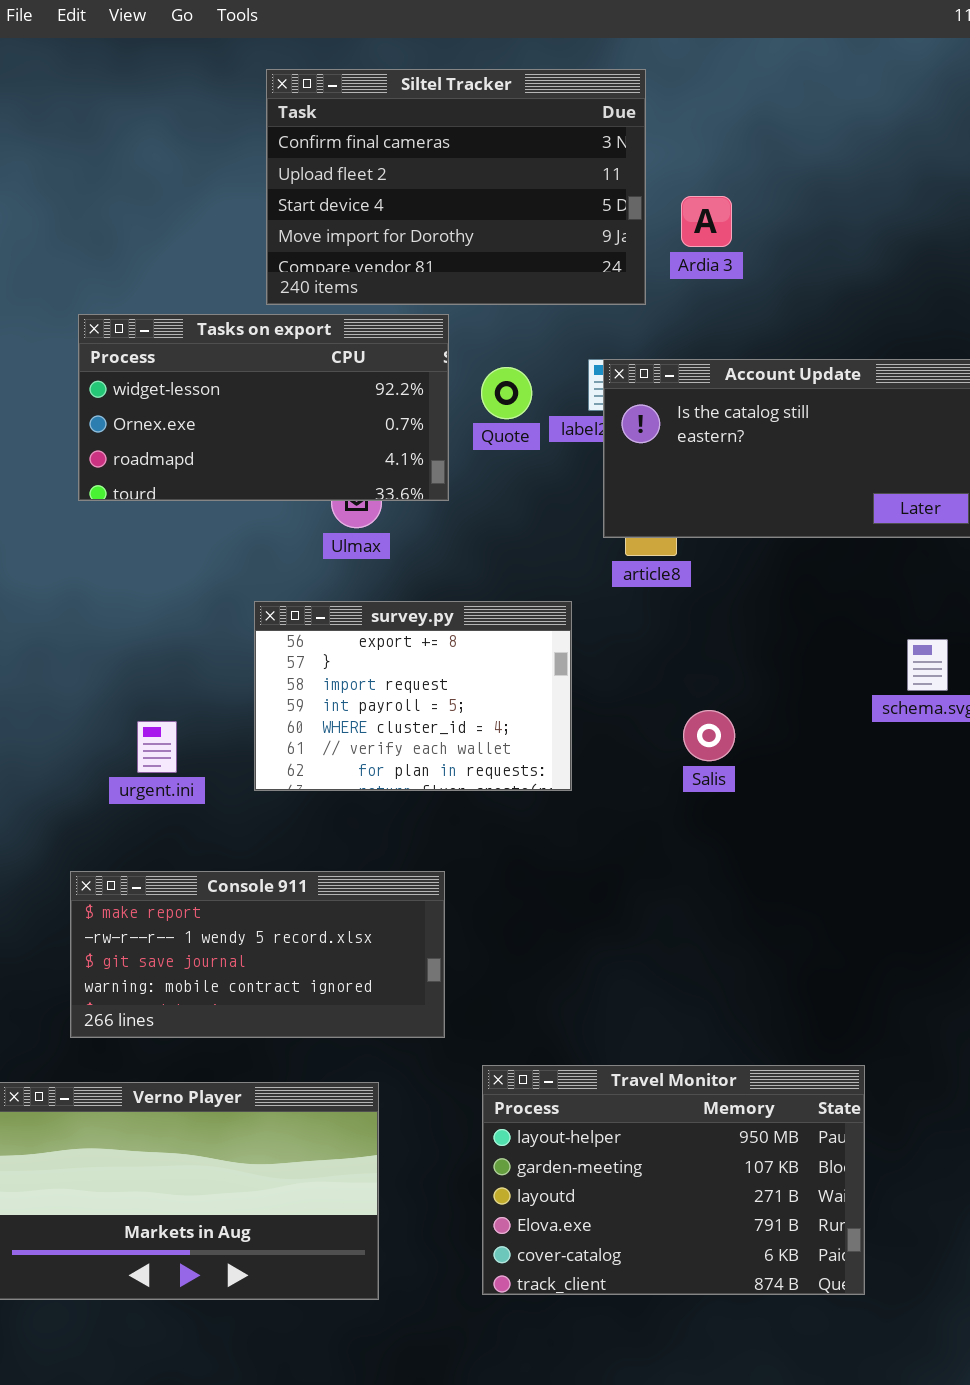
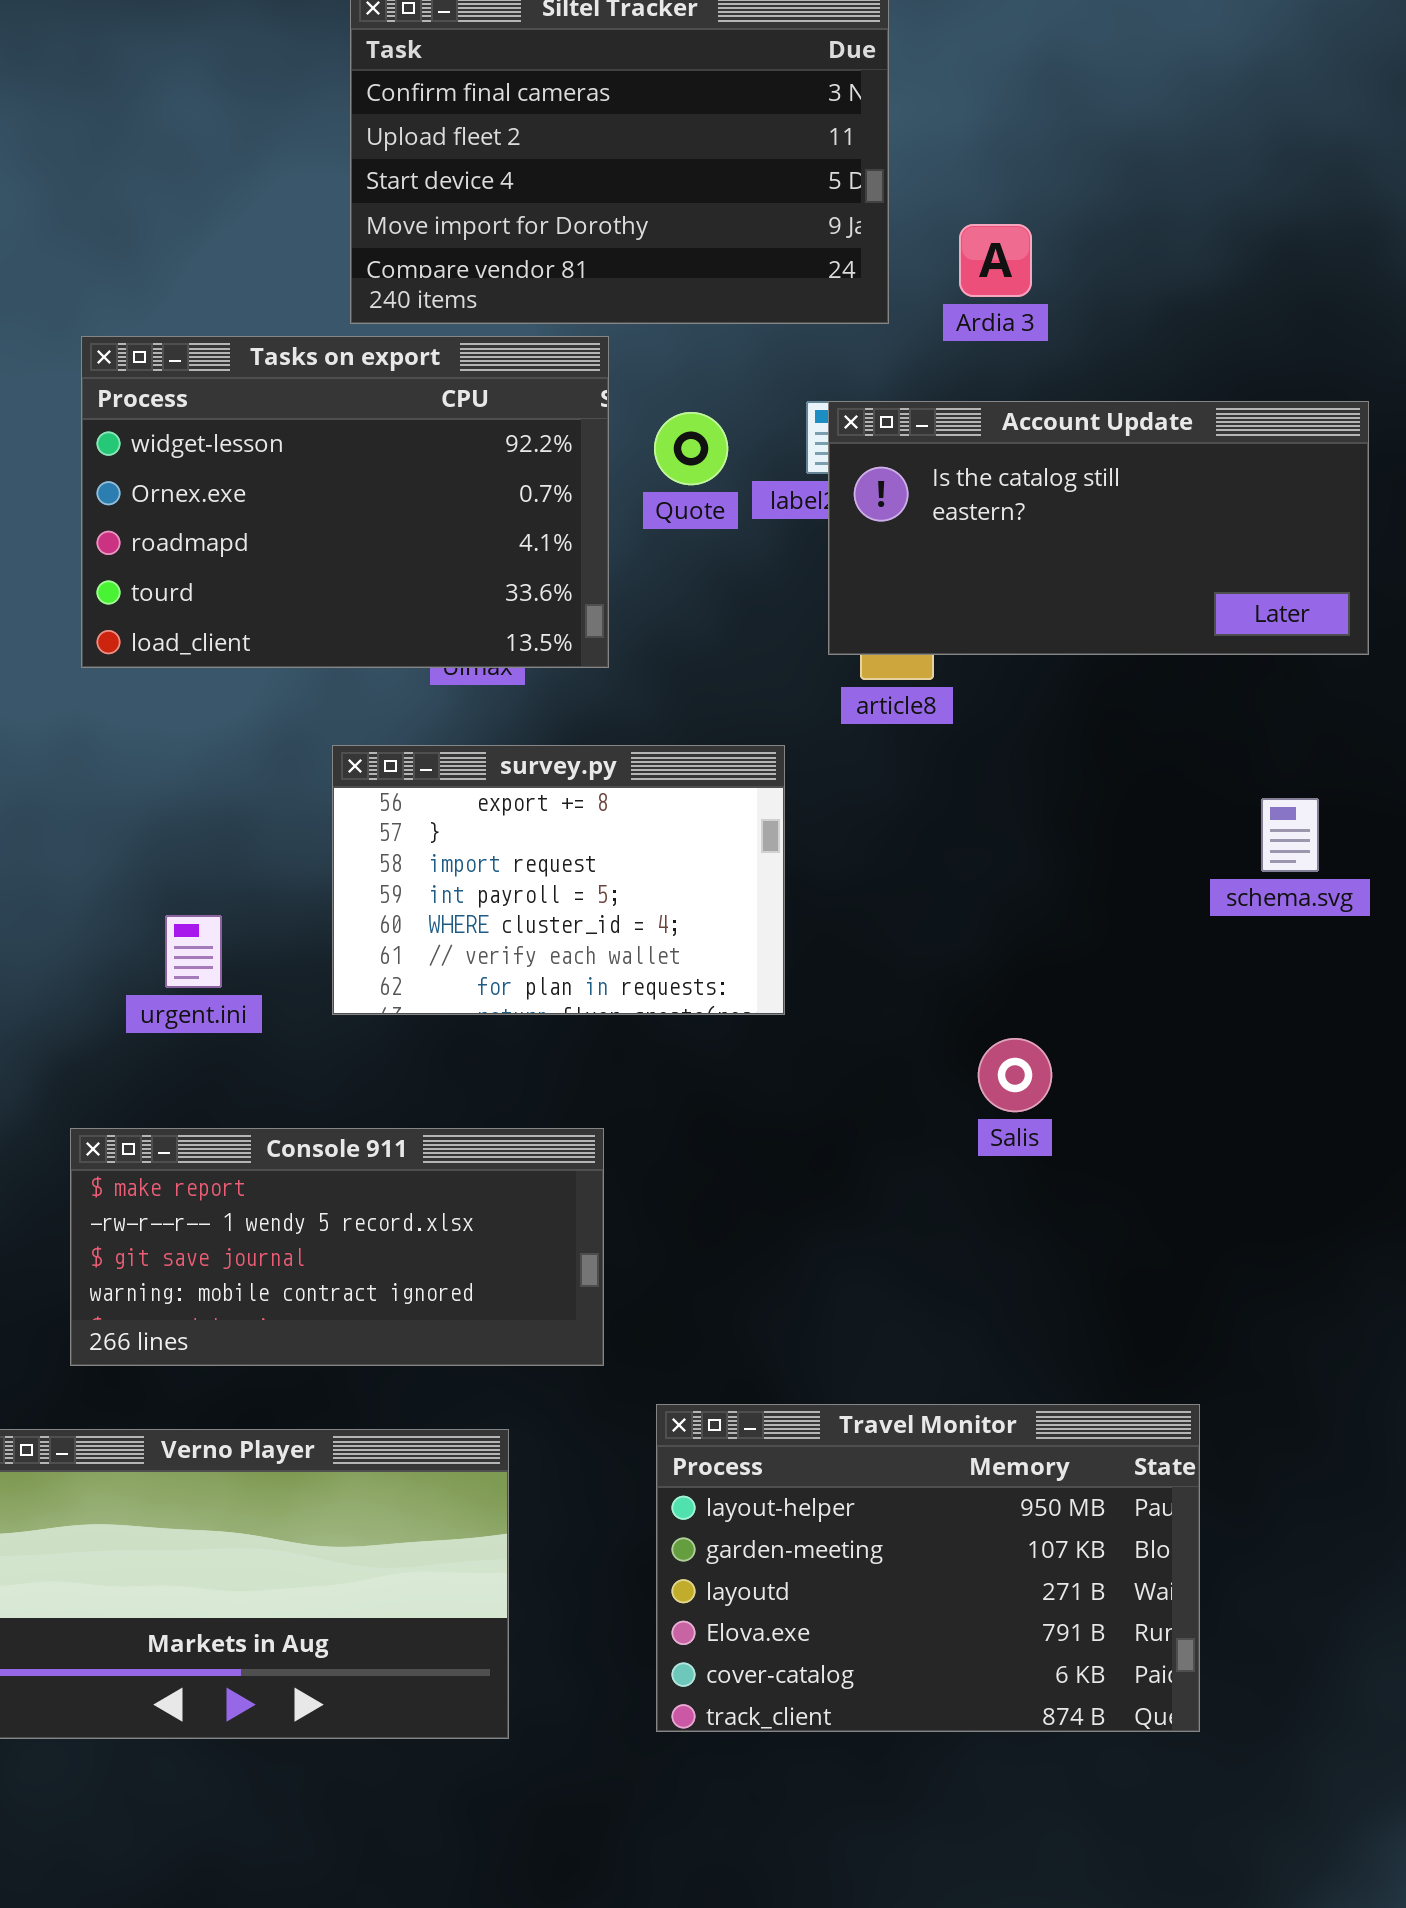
Ardia 3: [681,196,732,247] -> [959,224,1032,297], moved
Tasks on export: [78,314,449,501] -> [81,336,609,668], resized
Salis: [683,710,735,761] -> [978,1038,1052,1112], moved

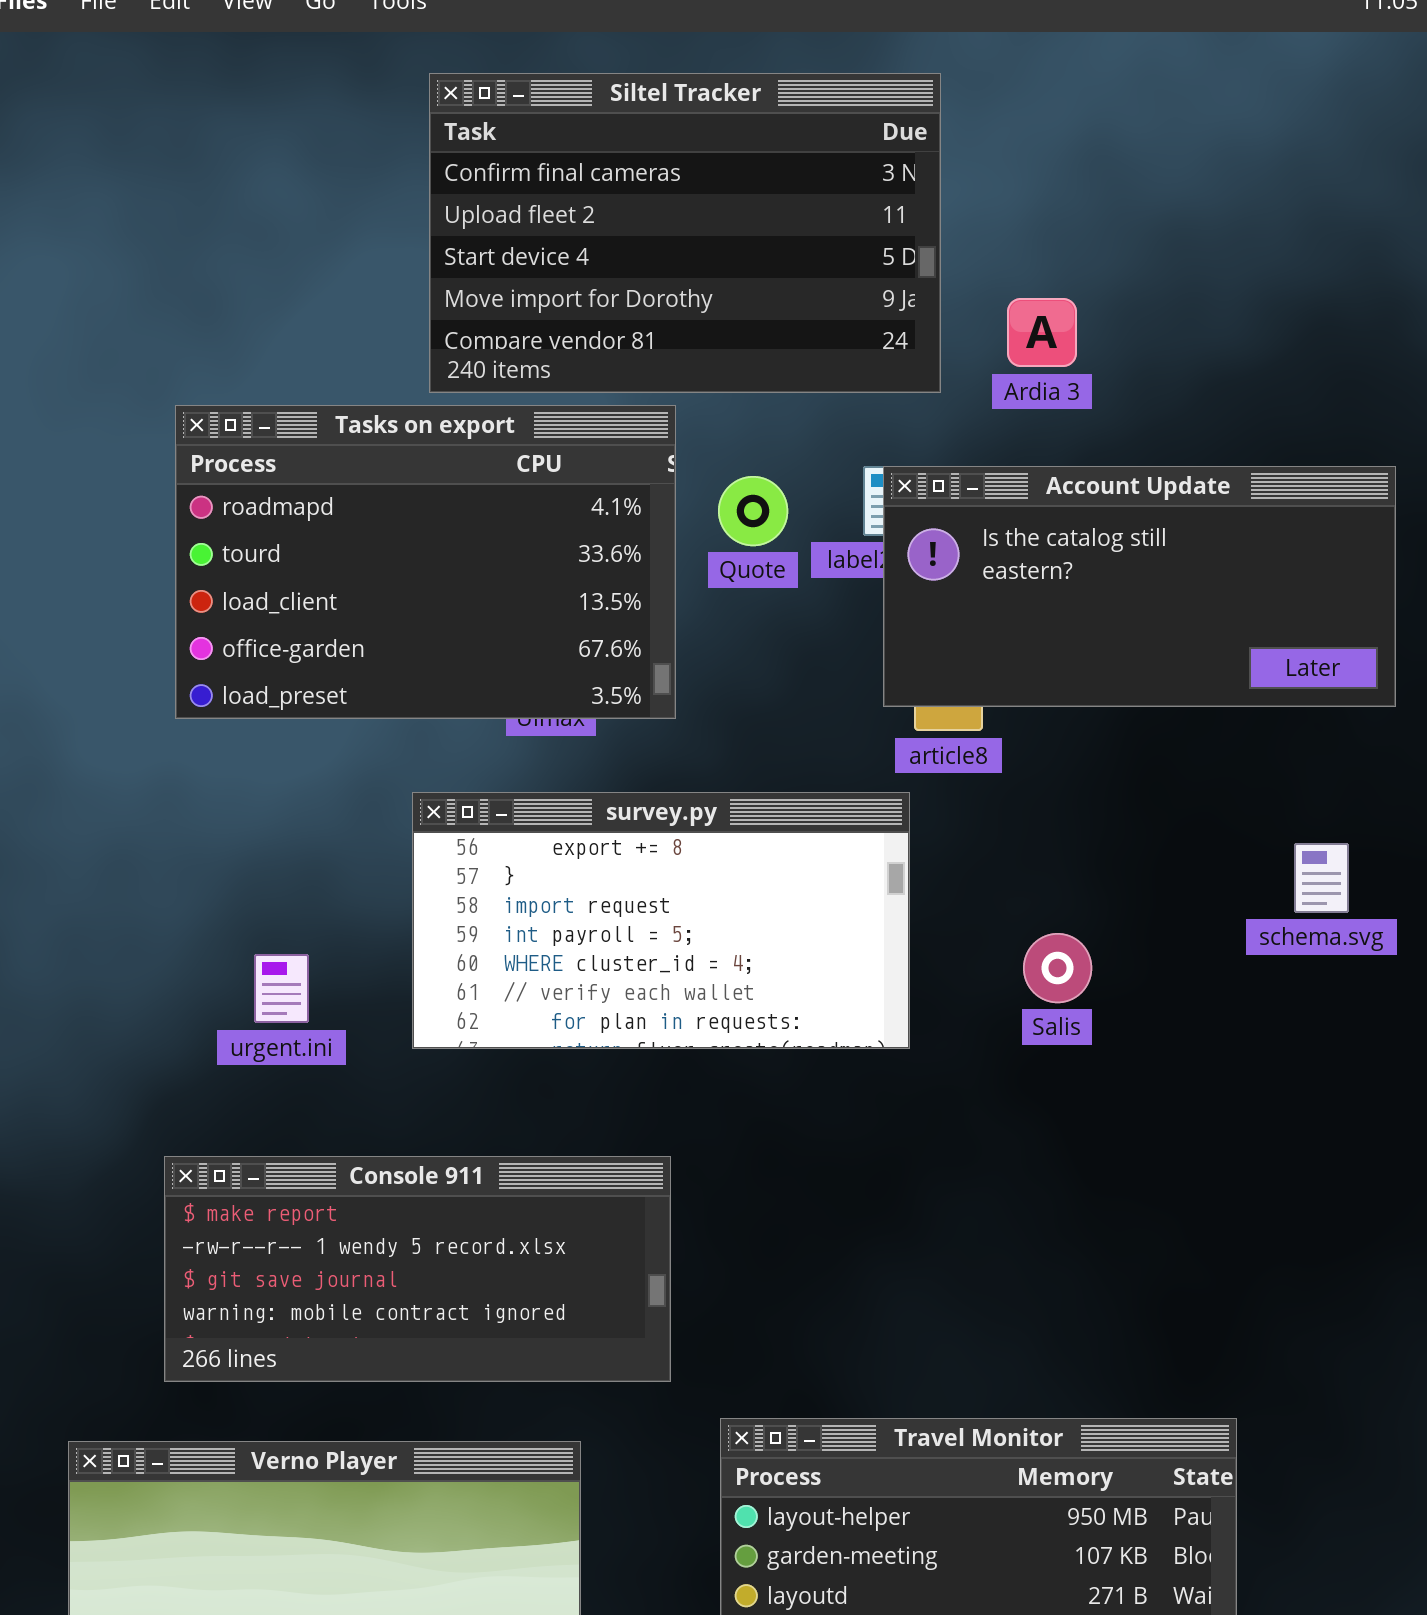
Tasks on export: [81,336,609,668] -> [175,405,676,719], scrolled down 2 rows
survey.py: [332,745,785,1015] -> [412,792,910,1049], resized
Salis: [978,1038,1052,1112] -> [1023,933,1092,1003], moved

